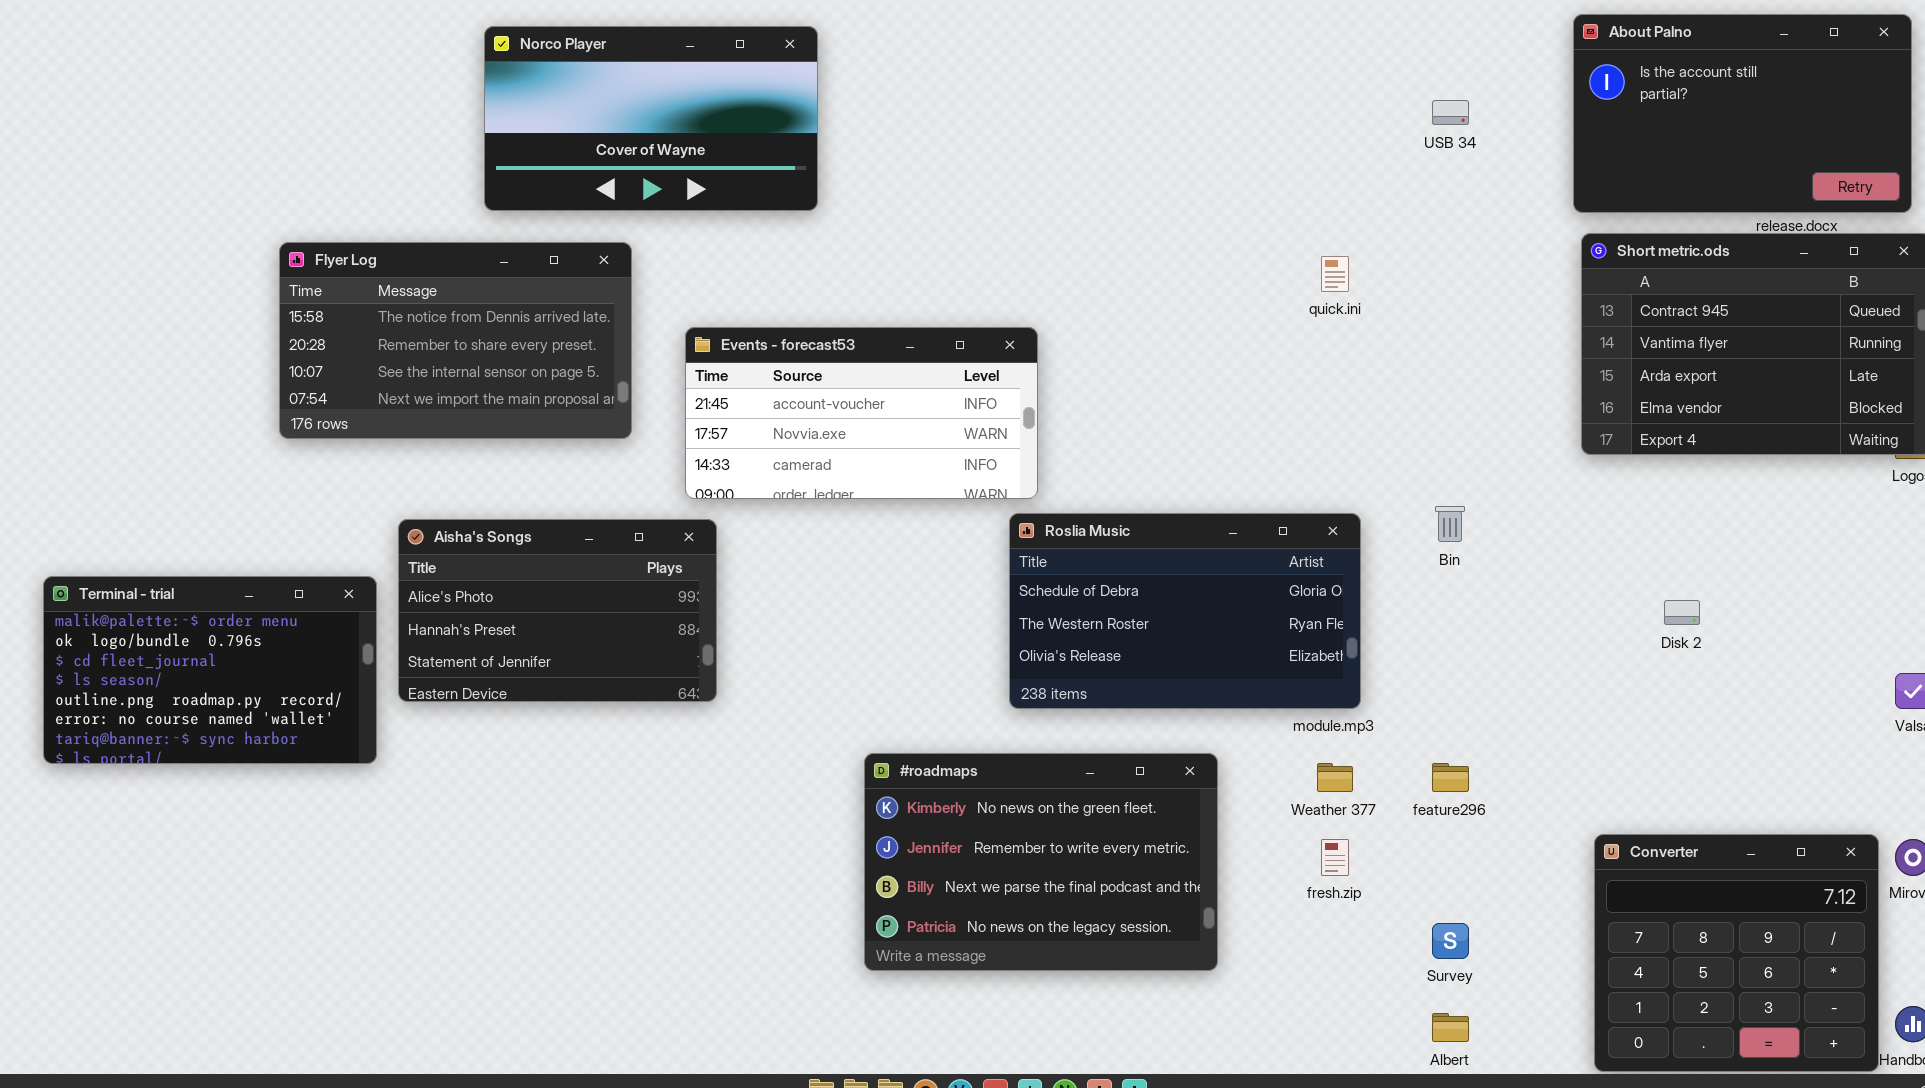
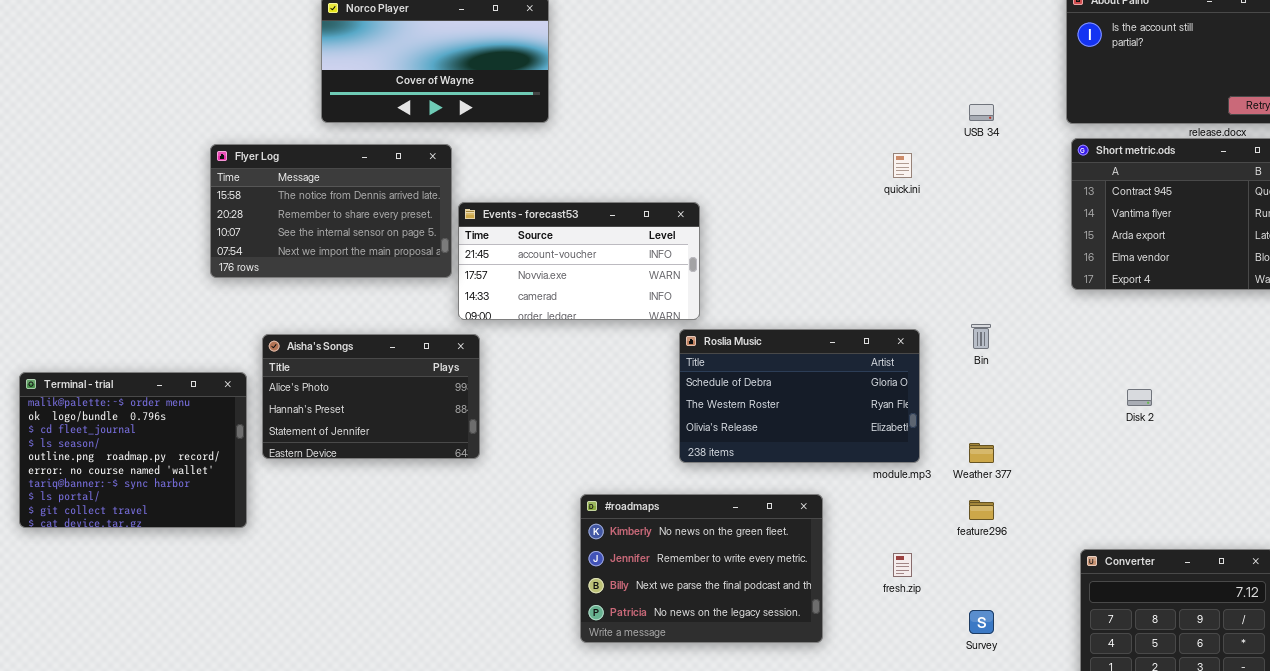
USB 34: [1432,100,1469,125] -> [969,104,994,121], moved
Flyer Log: [279,242,632,439] -> [210,144,452,278], moved
Terminal - trial: [43,576,377,764] -> [19,372,247,528], resized
Weather 377: [1317,763,1353,792] -> [969,443,994,463], moved

